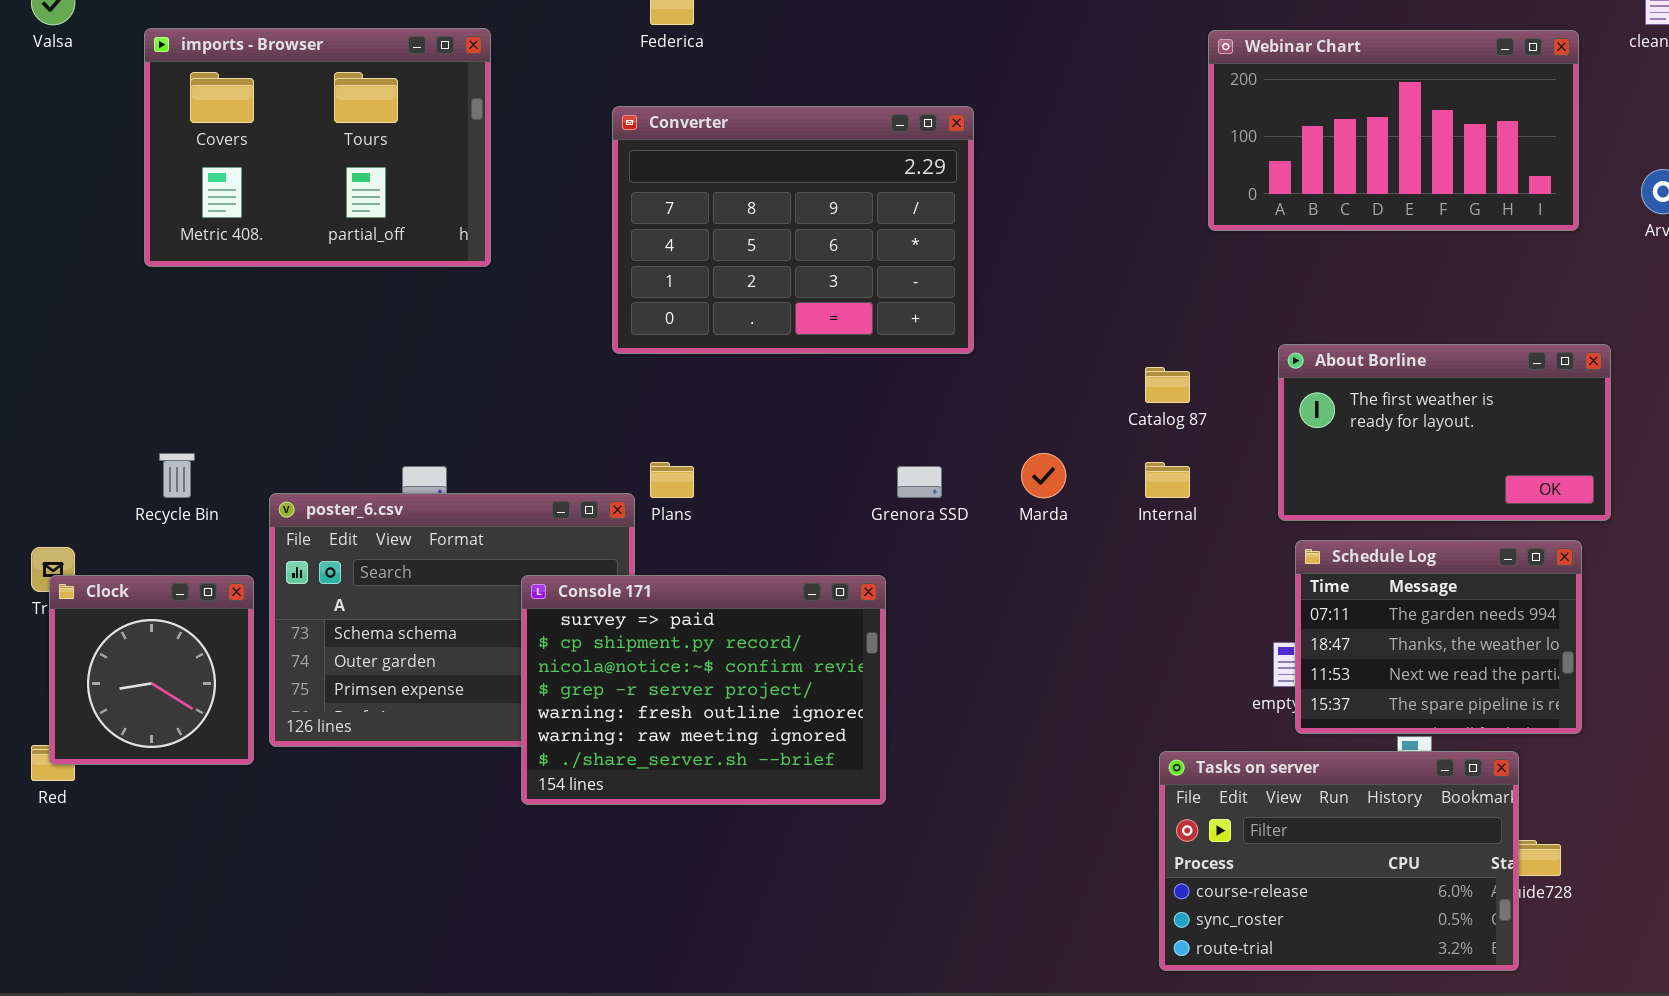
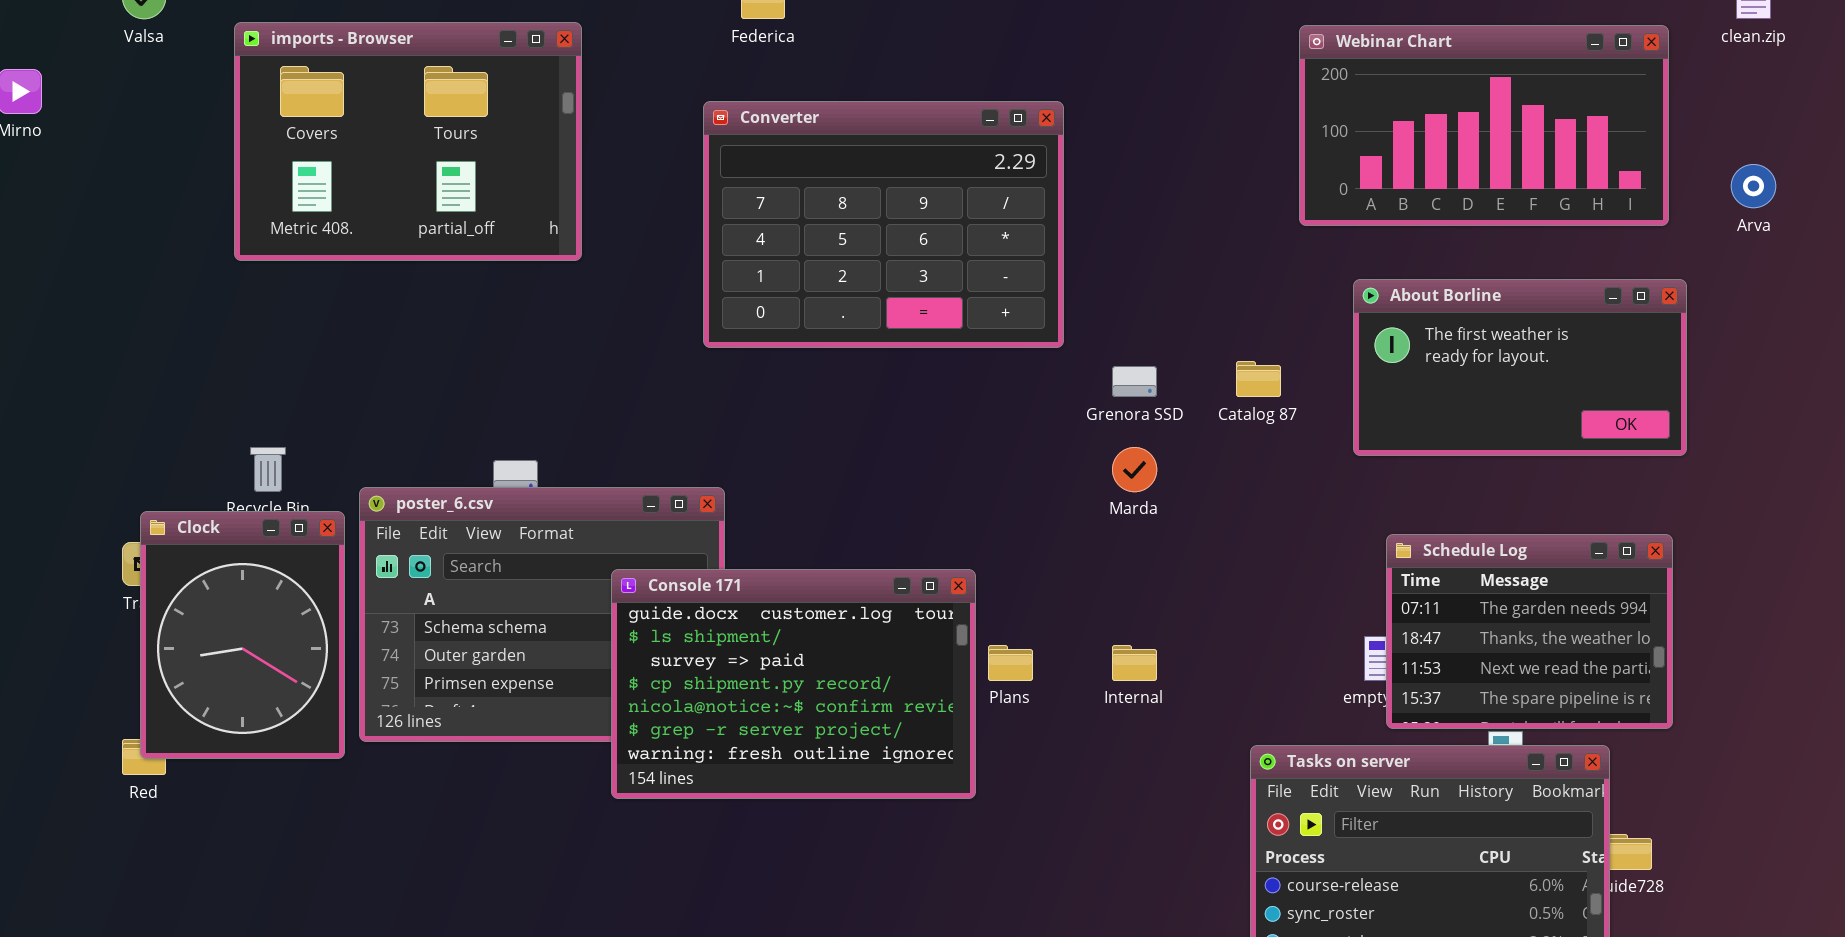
About Borline: [1278,344,1611,521] -> [1353,279,1687,456], moved
Plans: [650,462,694,498] -> [988,645,1033,681], moved
Internal: [1145,462,1190,498] -> [1112,645,1157,681], moved
Grenora SSD: [897,466,942,498] -> [1112,366,1157,397], moved
Clock: [49,575,254,765] -> [140,511,345,759], resized
Console 171: [521,575,886,805] -> [611,569,976,799], scrolled up 2 rows

